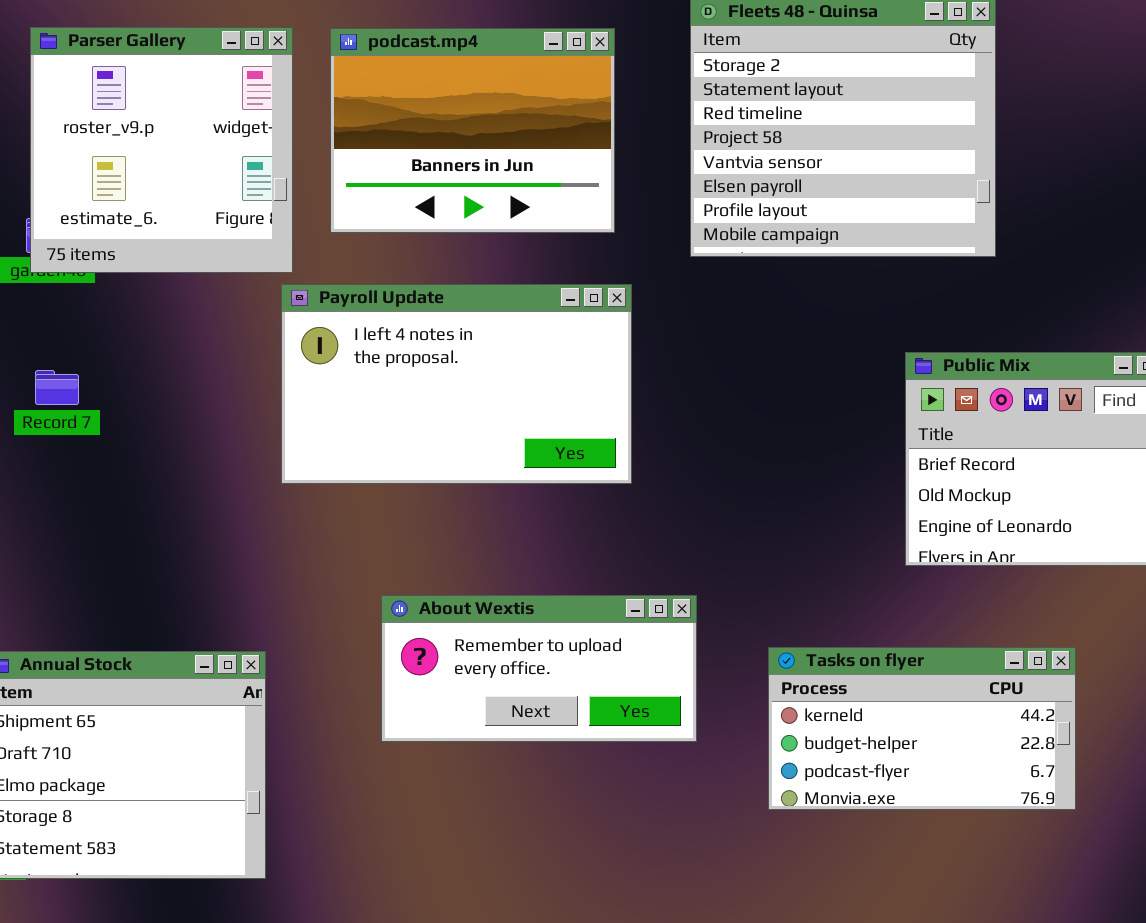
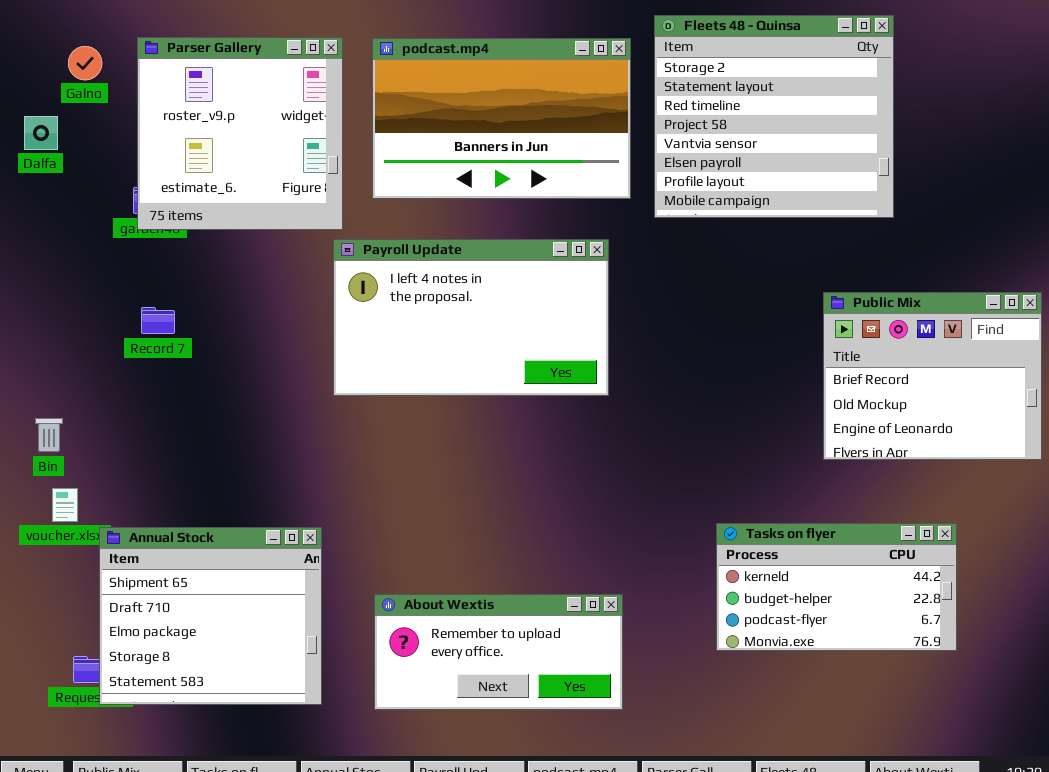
podcast.mp4: [330,28,615,233] -> [372,38,631,199], resized
About Wextis: [381,595,697,742] -> [374,594,623,710], moved

